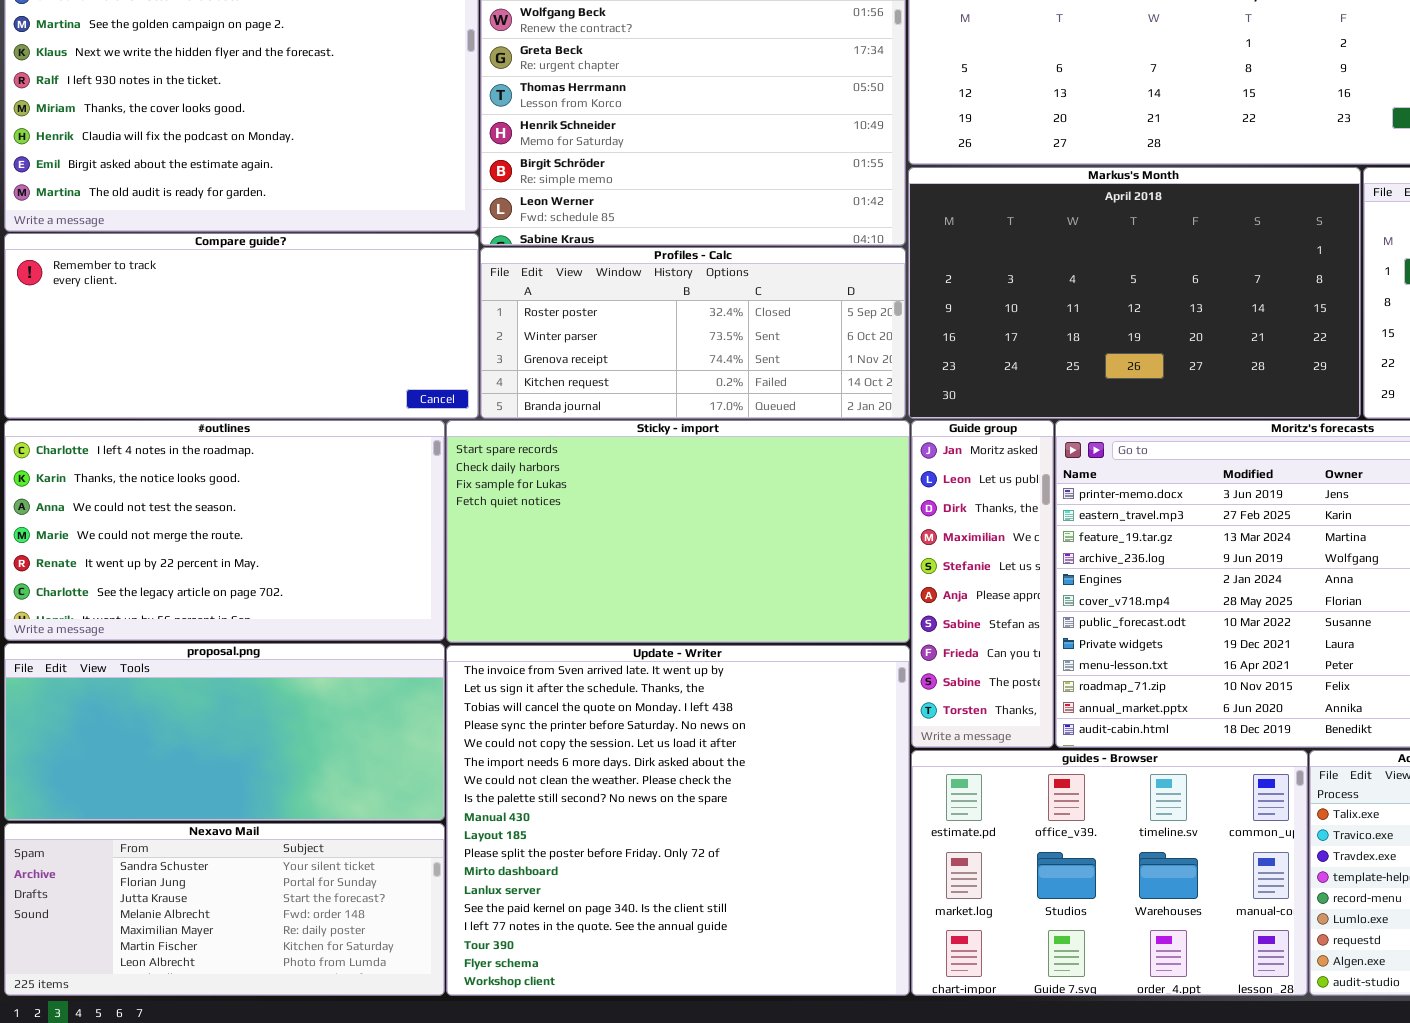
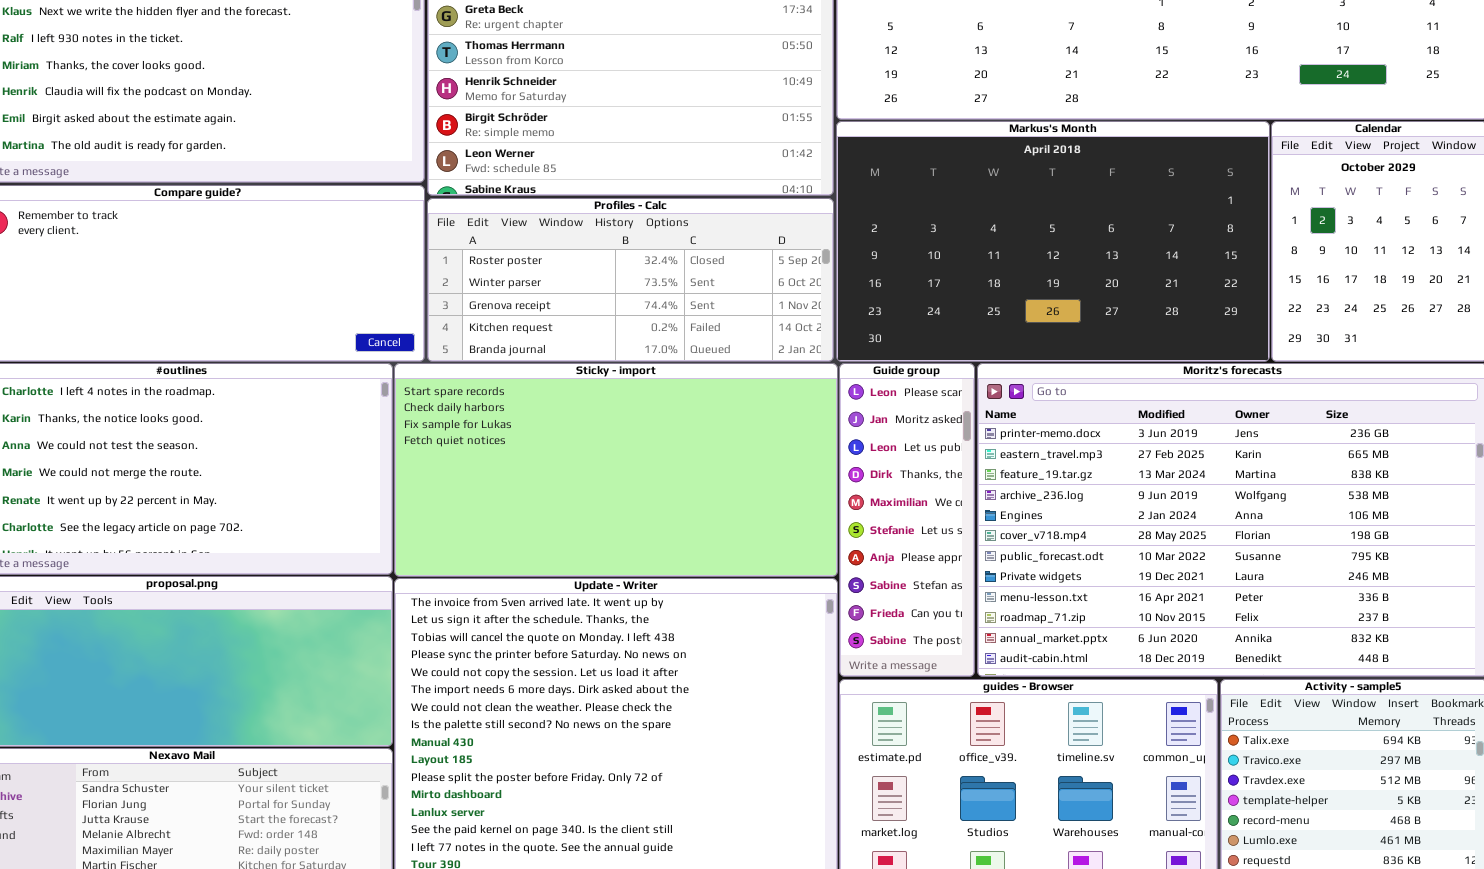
Guide group: [911,420,1054,748] -> [839,363,975,677], scrolled up 1 row

